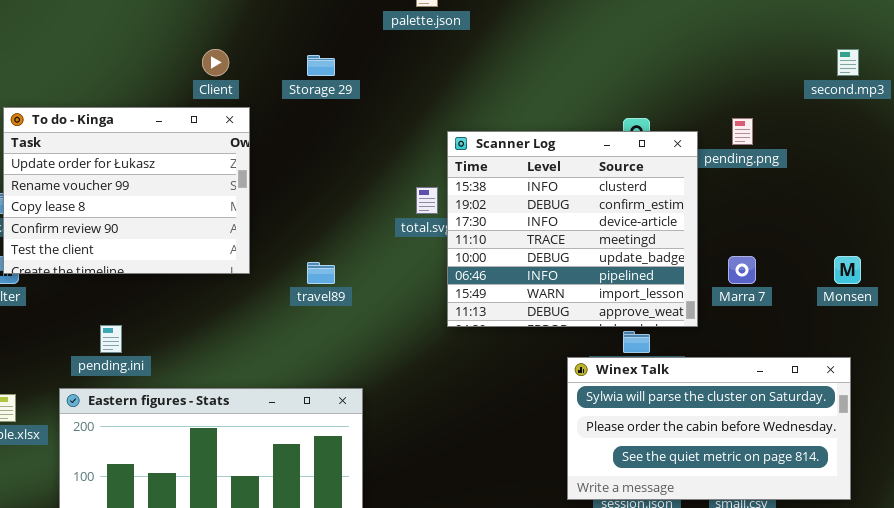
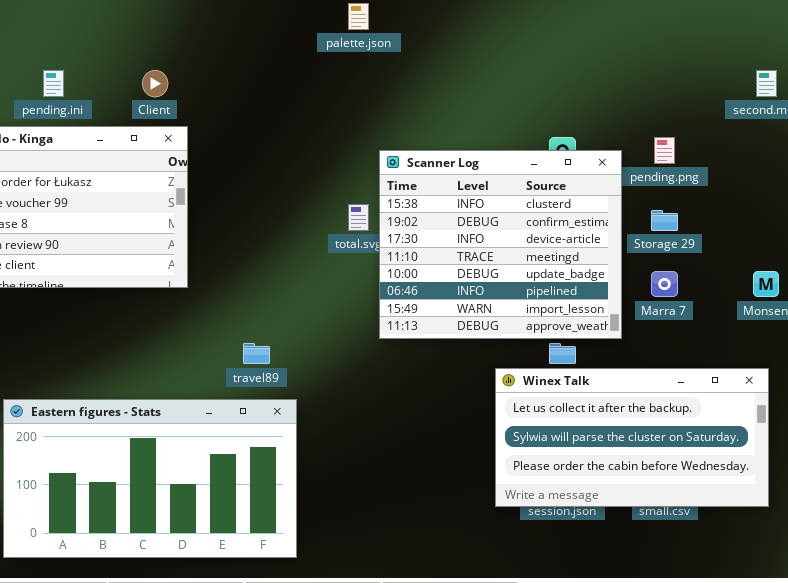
Storage 29: [307,55,335,76] -> [651,210,678,231], moved
travel89: [307,262,335,284] -> [243,343,270,364], moved
pending.ini: [100,325,122,353] -> [43,70,64,97], moved
Winex Talk: [567,357,851,500] -> [495,368,769,507], scrolled up 1 row

